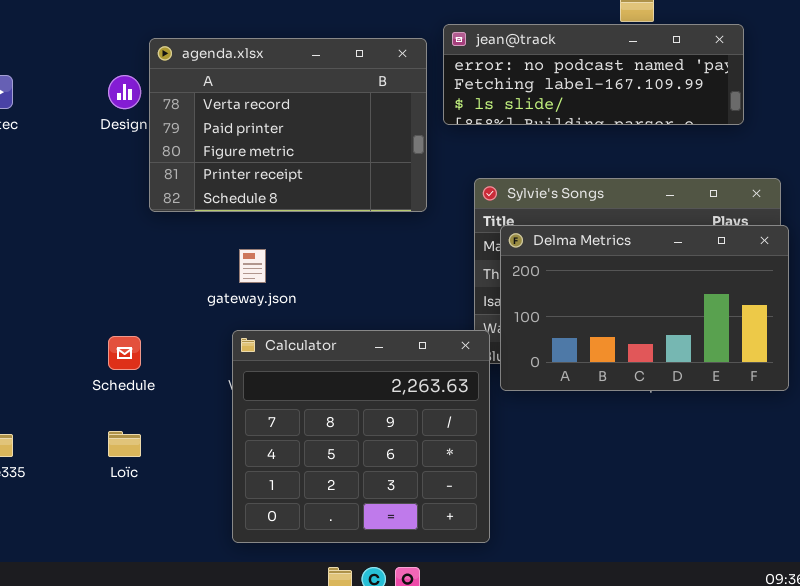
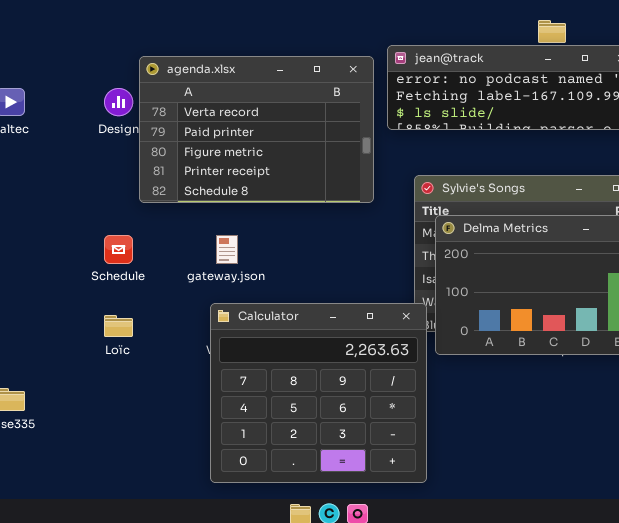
Schedule: [108,336,141,370] -> [104,235,133,264], moved
Loïc: [108,431,141,457] -> [104,315,133,337], moved

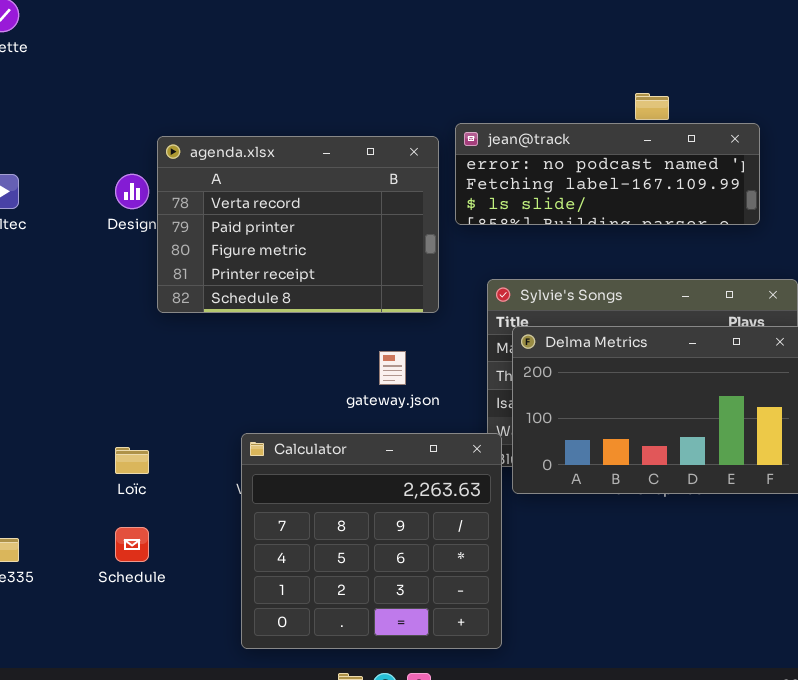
Schedule: [104,235,133,264] -> [115,527,149,562], moved
gateway.json: [216,235,238,264] -> [379,351,406,385], moved

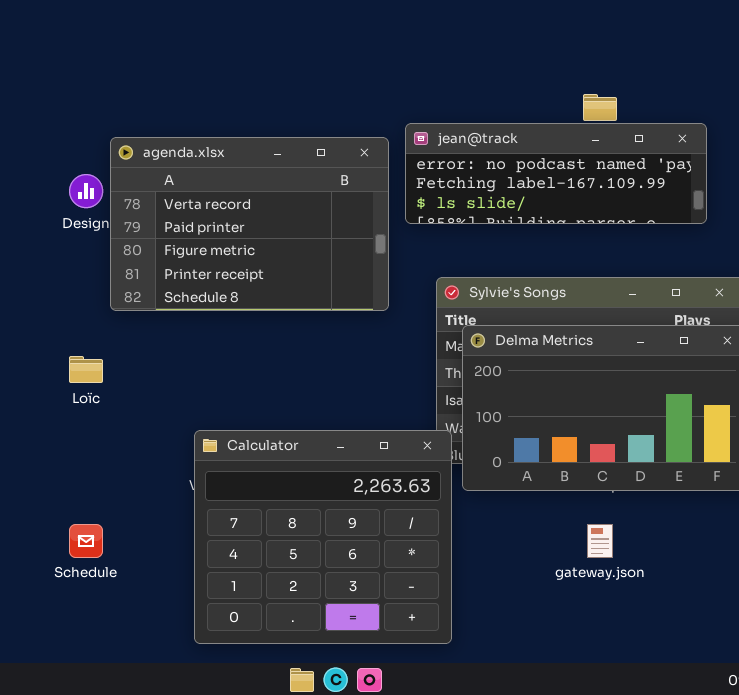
gateway.json: [379,351,406,385] -> [587,524,613,558], moved
Loïc: [115,447,149,474] -> [69,356,103,383], moved

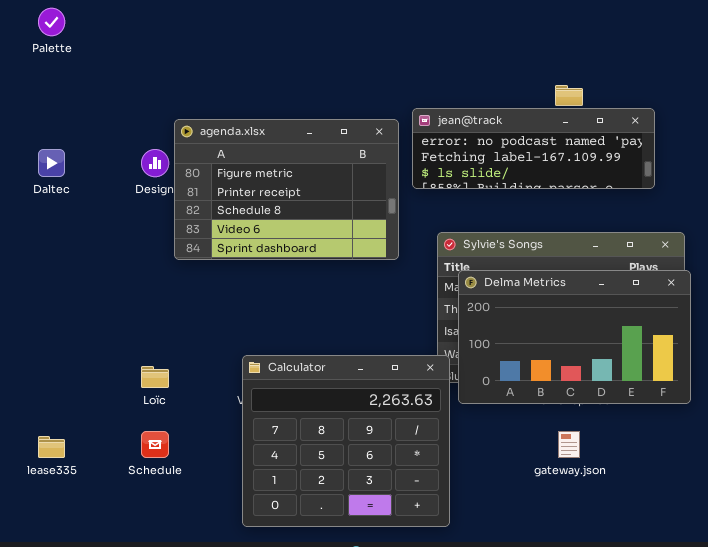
agenda.xlsx: [110,137,389,311] -> [174,119,399,260], scrolled down 2 rows
Loïc: [69,356,103,383] -> [141,366,169,388], moved

